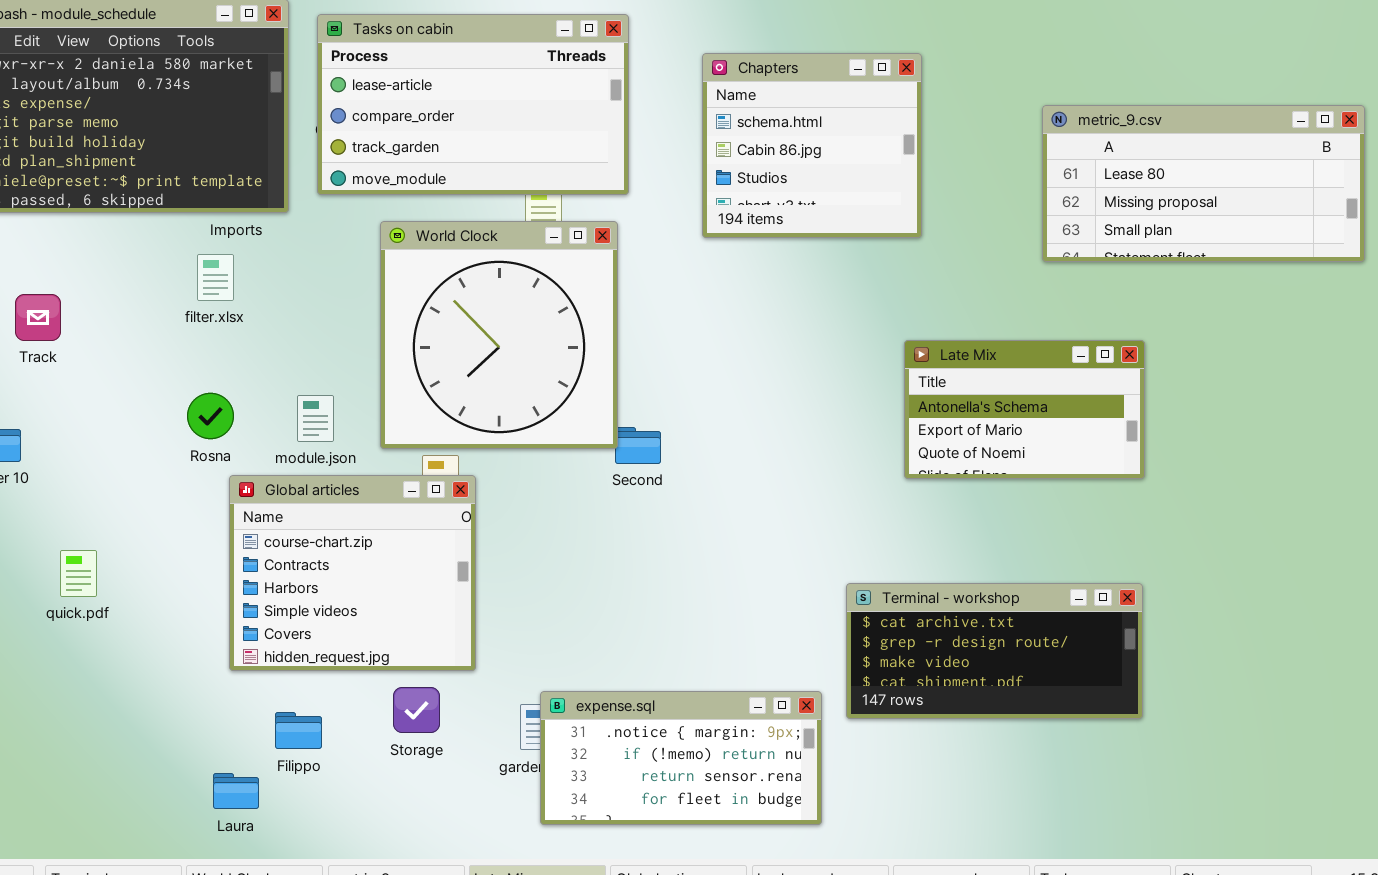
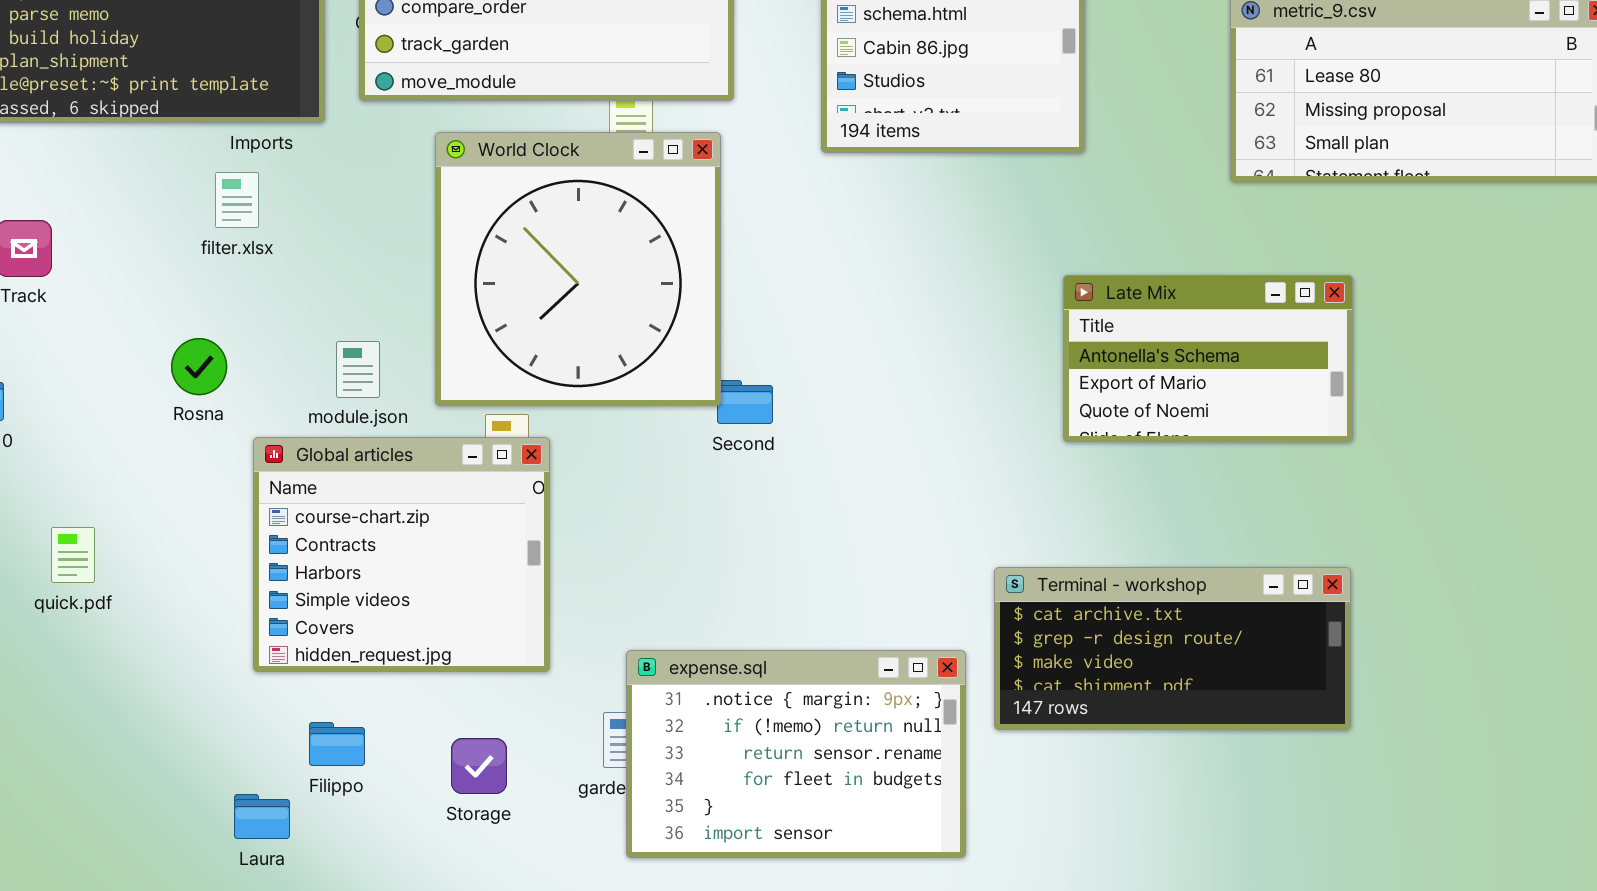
Rosna: [187,393,234,439] -> [171,338,227,395], moved
Storage: [393,687,440,733] -> [451,738,507,794], moved
expense.sql: [540,691,822,825] -> [626,650,966,858], resized

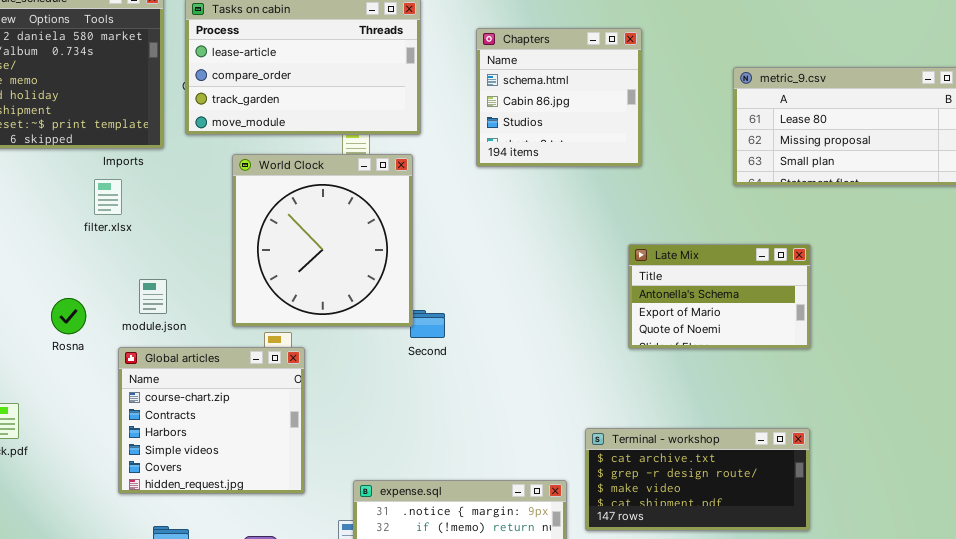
Rosna: [171,338,227,395] -> [51,298,86,334], moved
module.json: [336,341,380,398] -> [139,279,167,314], moved

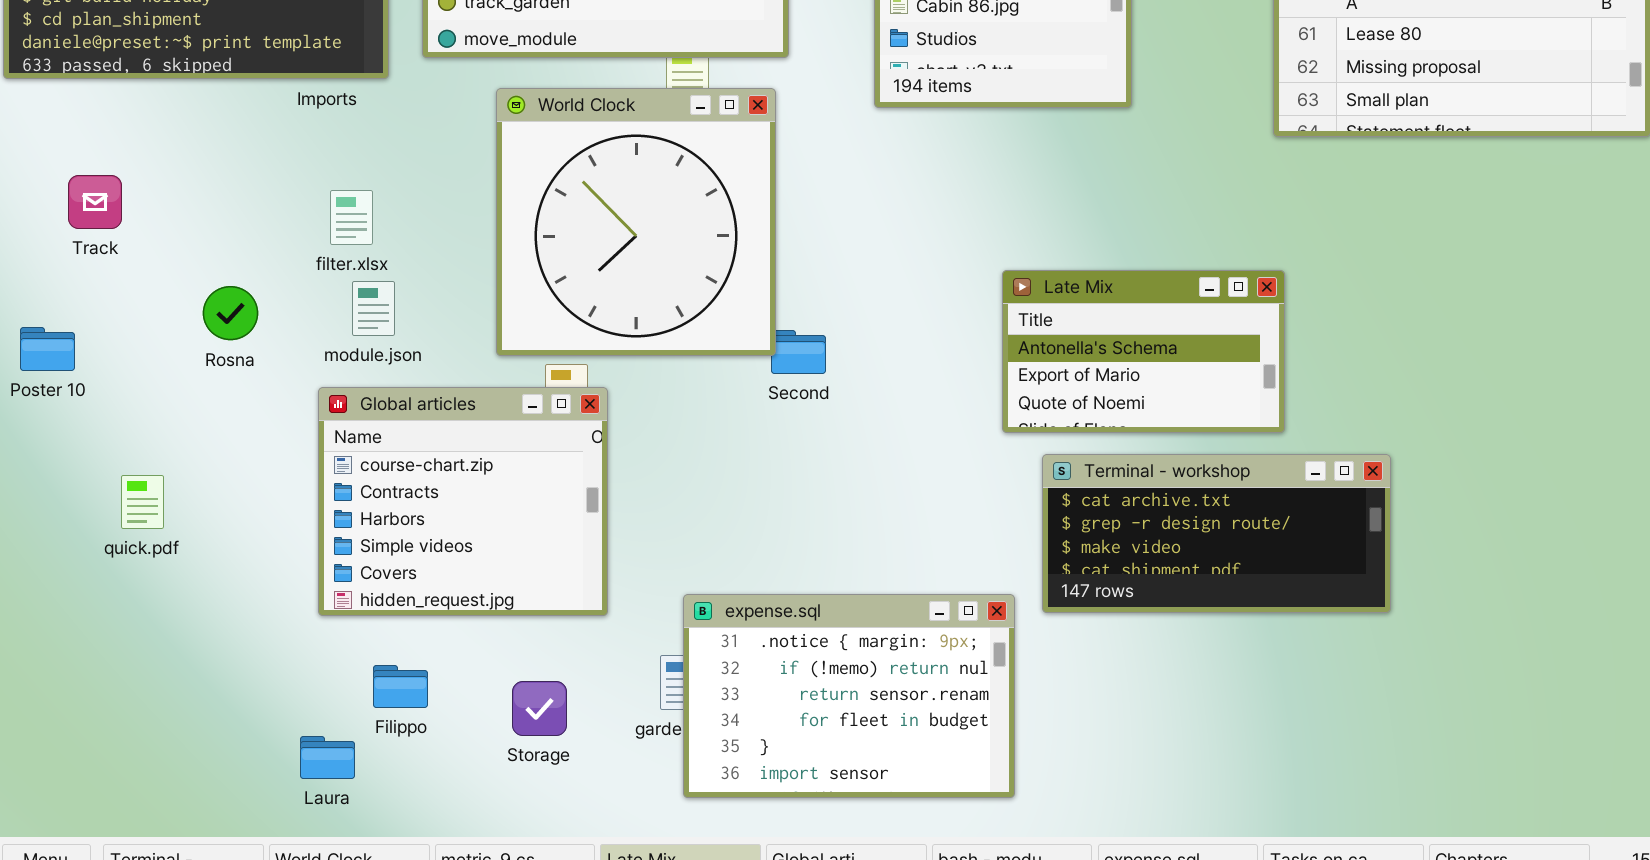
filter.xlsx: [94,179,122,215] -> [330,190,373,245], moved
Late Mix: [628,244,811,349] -> [1002,270,1285,433], moved
Rosna: [51,298,86,334] -> [203,286,258,340], moved
Terminal - workshop: [585,428,810,531] -> [1042,454,1391,613], moved

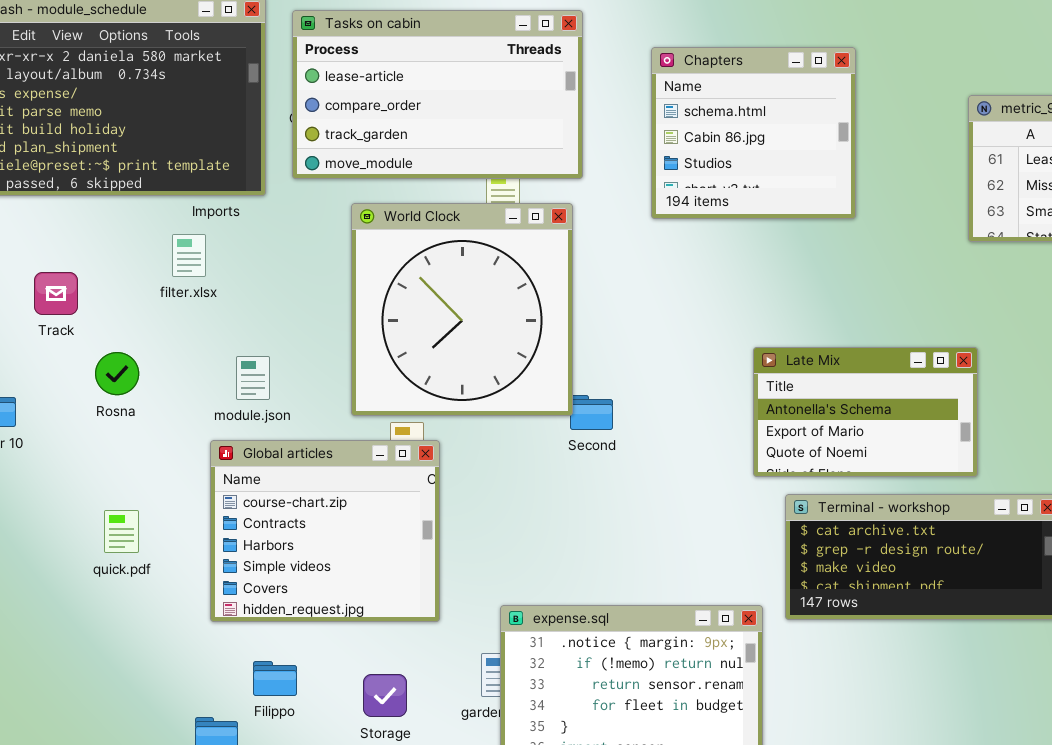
Track: [68,175,122,229] -> [34,272,78,315], moved
filter.xlsx: [330,190,373,245] -> [172,234,206,277], moved
Rosna: [203,286,258,340] -> [95,352,139,395], moved
quick.pdf: [121,475,164,529] -> [104,510,139,553], moved

